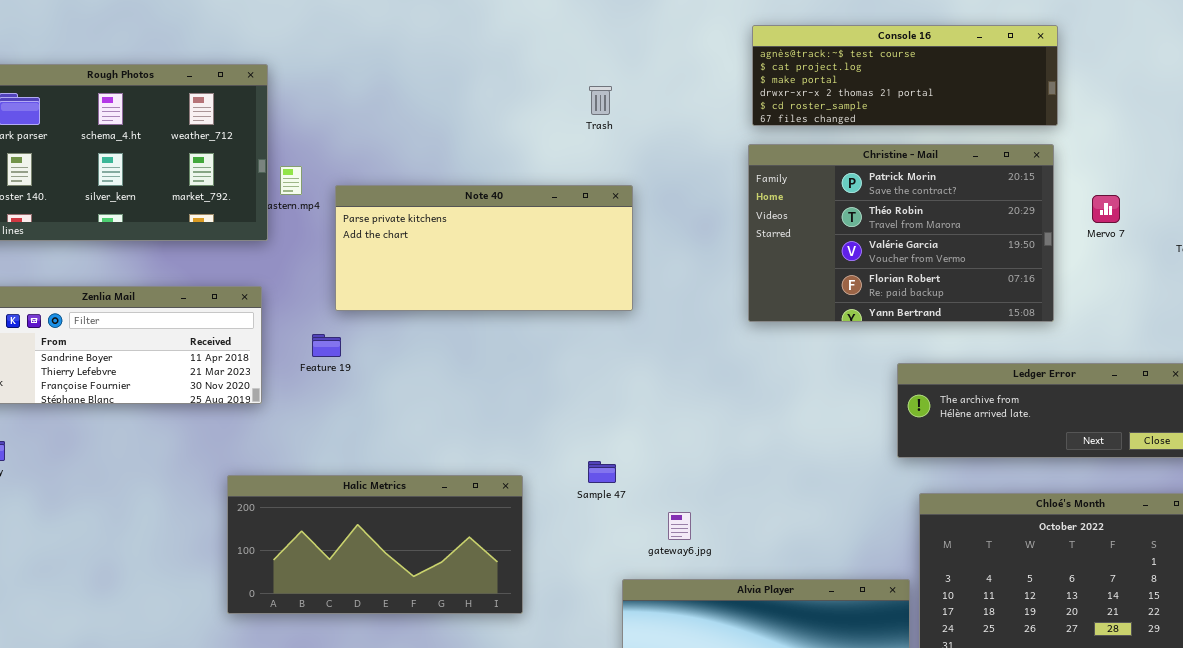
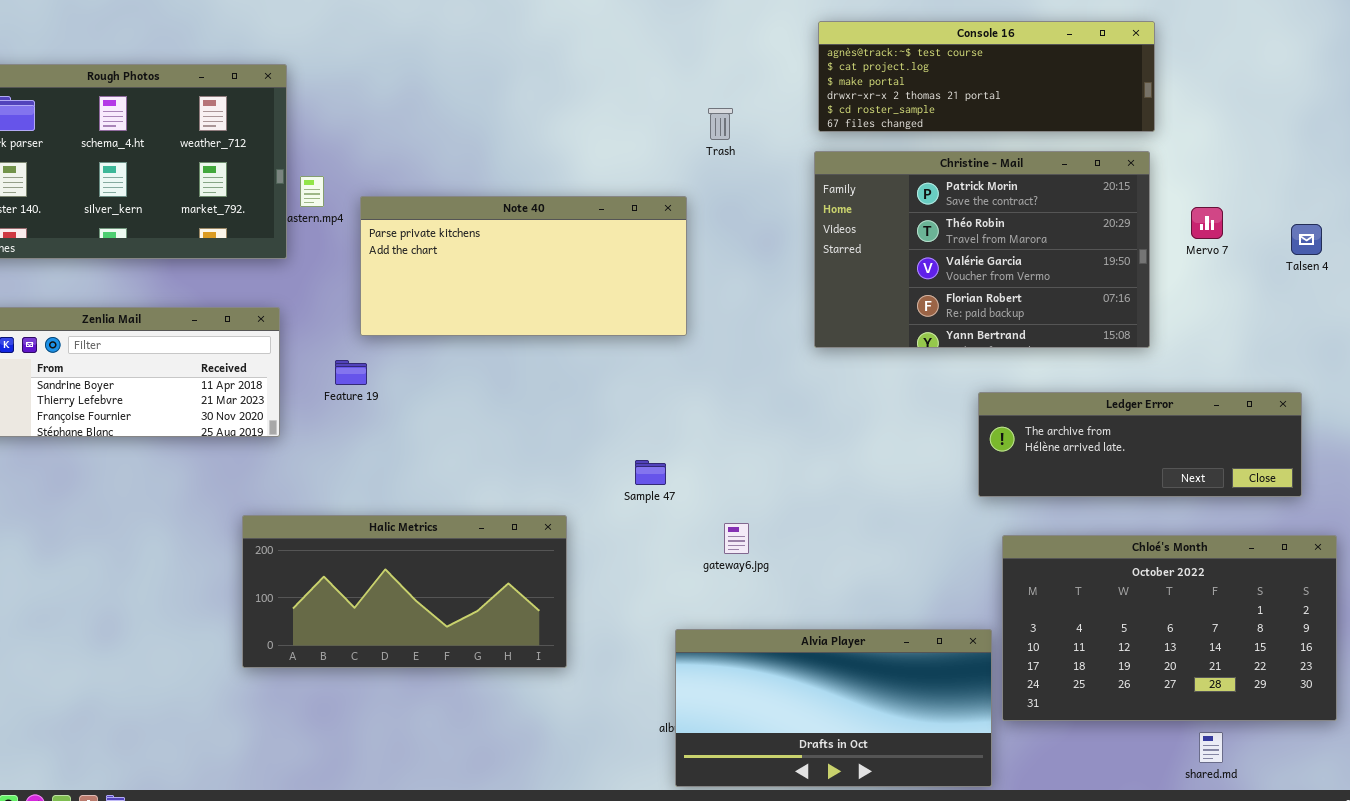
Trash: [589,86,612,115] -> [708,108,733,140], moved
Sample 47: [588,461,616,483] -> [635,460,666,485], moved
gateway6.jpg: [668,512,691,540] -> [724,523,749,554], moved

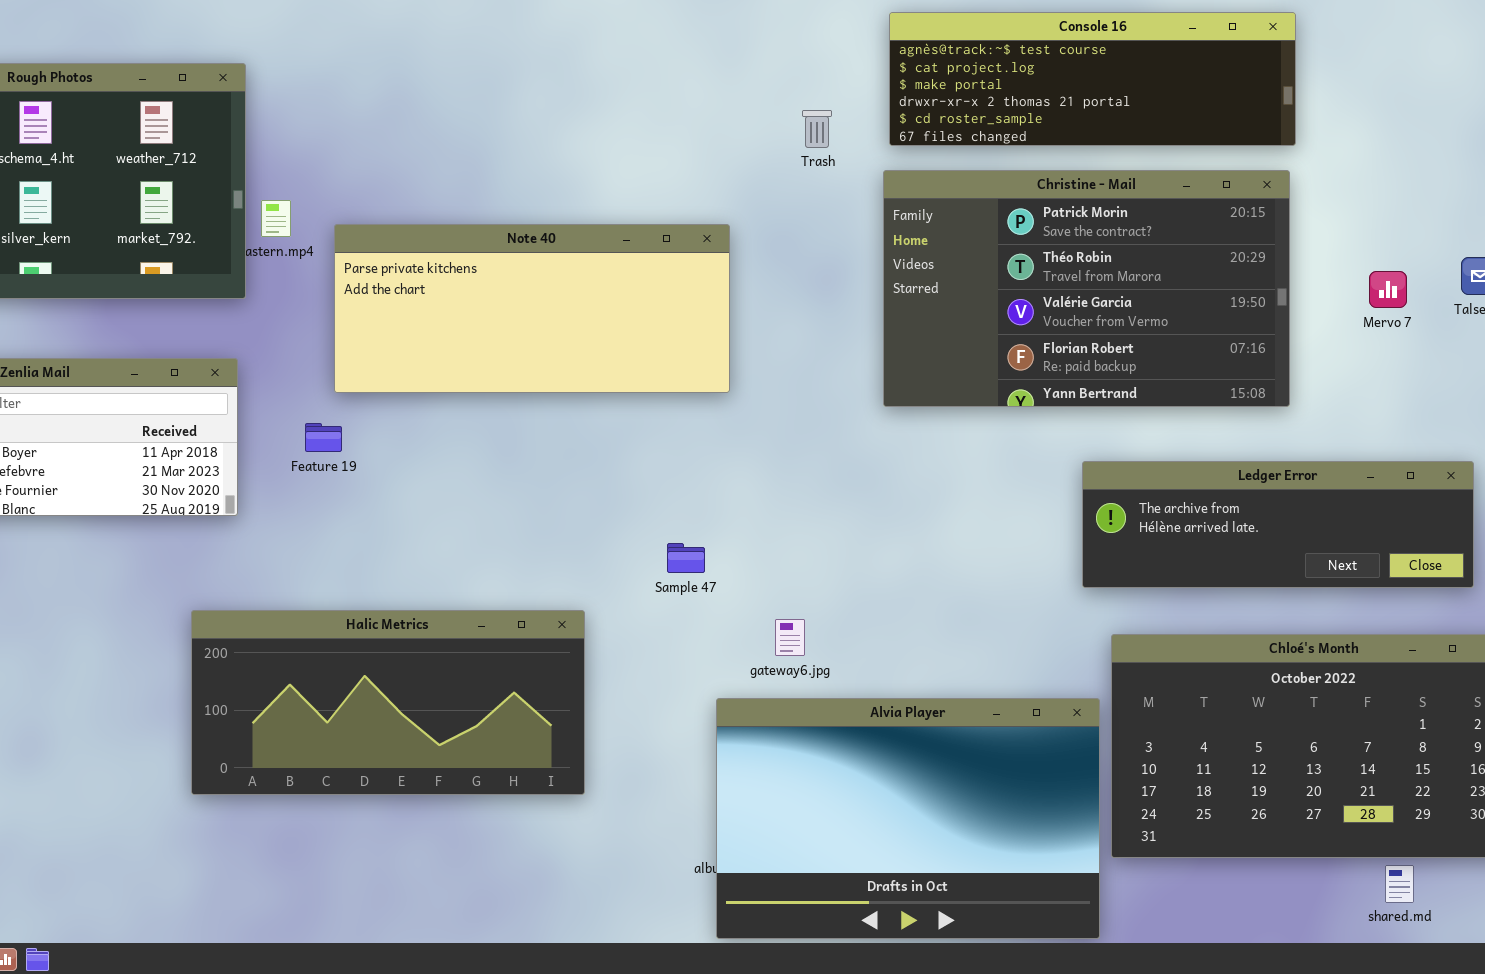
Trash: [708,108,733,140] -> [802,110,832,148], moved
Mervo 7: [1191,207,1223,239] -> [1369,271,1407,308], moved
Alvia Player: [675,629,992,787] -> [716,698,1100,939], resized
shared.md: [1199,732,1223,763] -> [1385,865,1414,903], moved

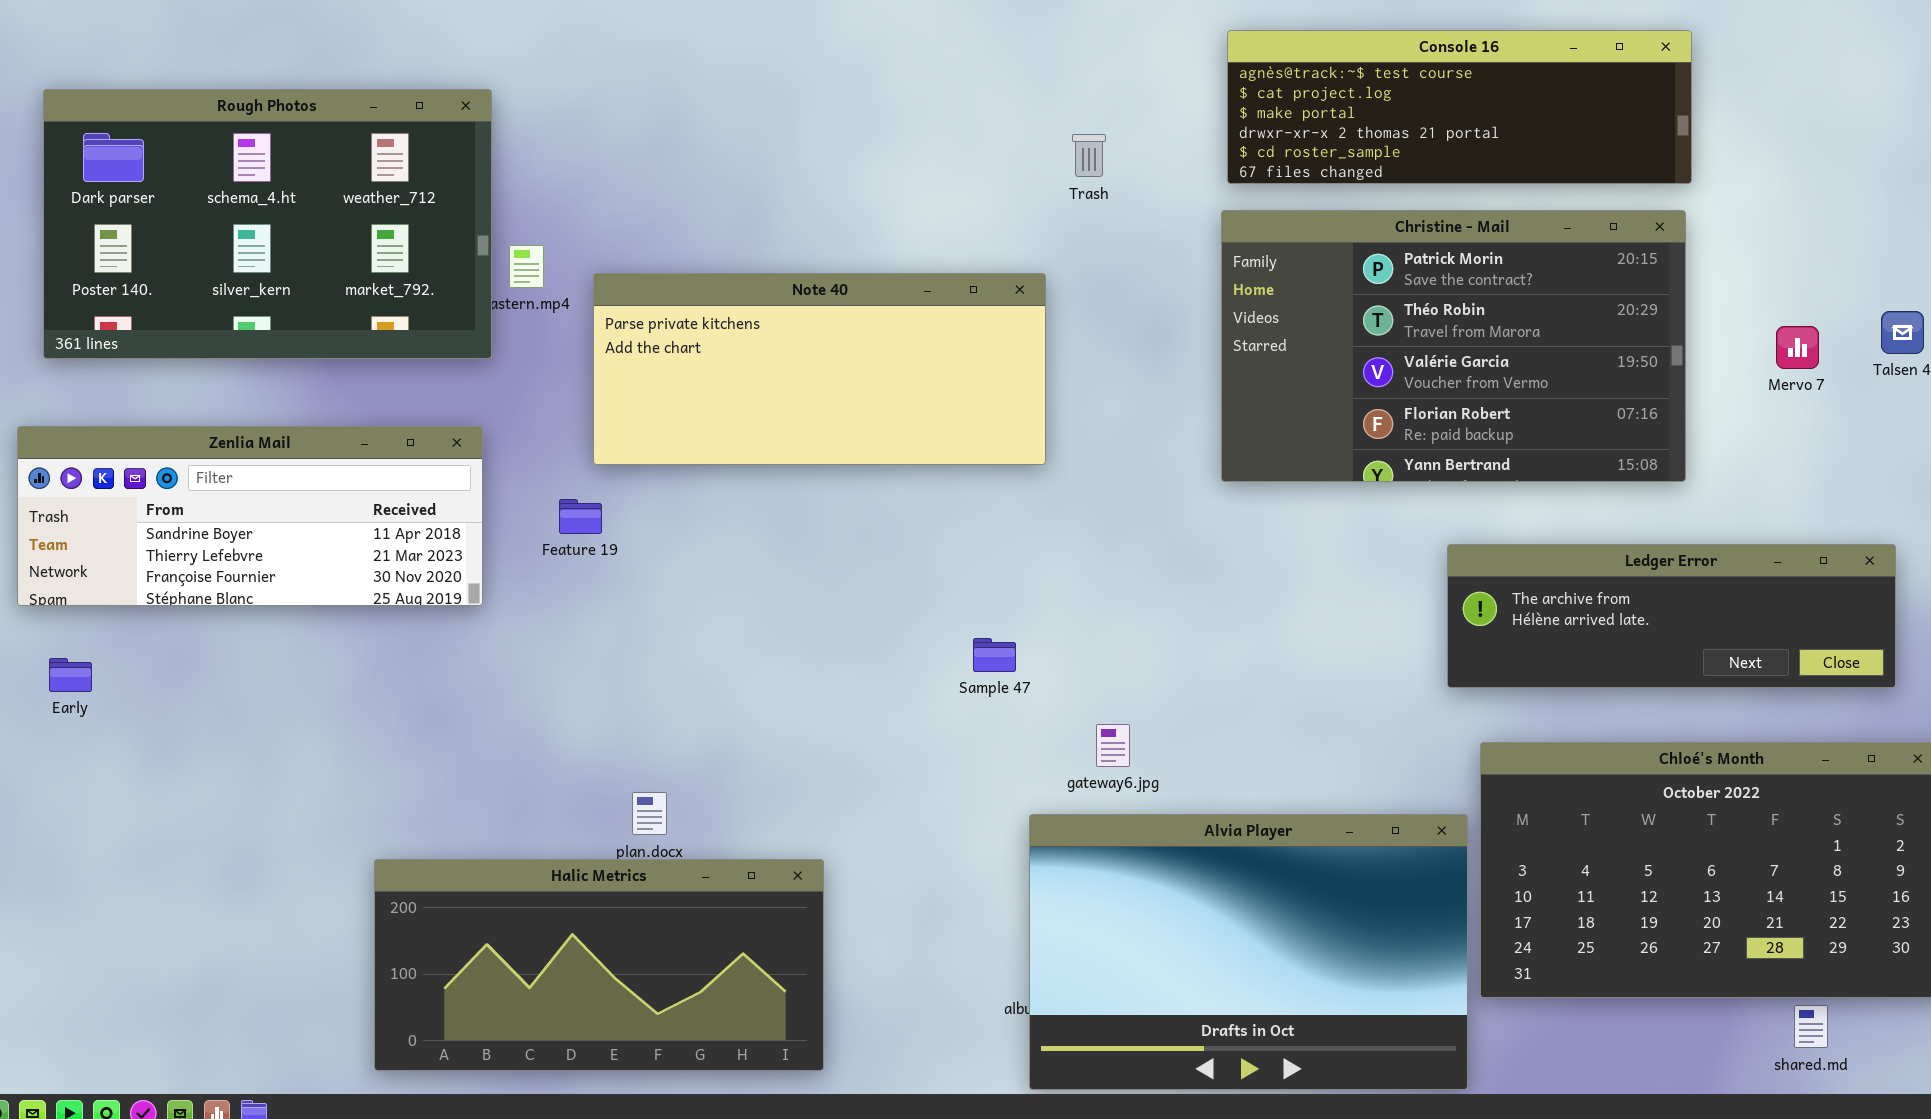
Trash: [802,110,832,148] -> [1072,134,1106,177], moved
Halic Metrics: [191,610,585,795] -> [374,859,824,1071], moved

